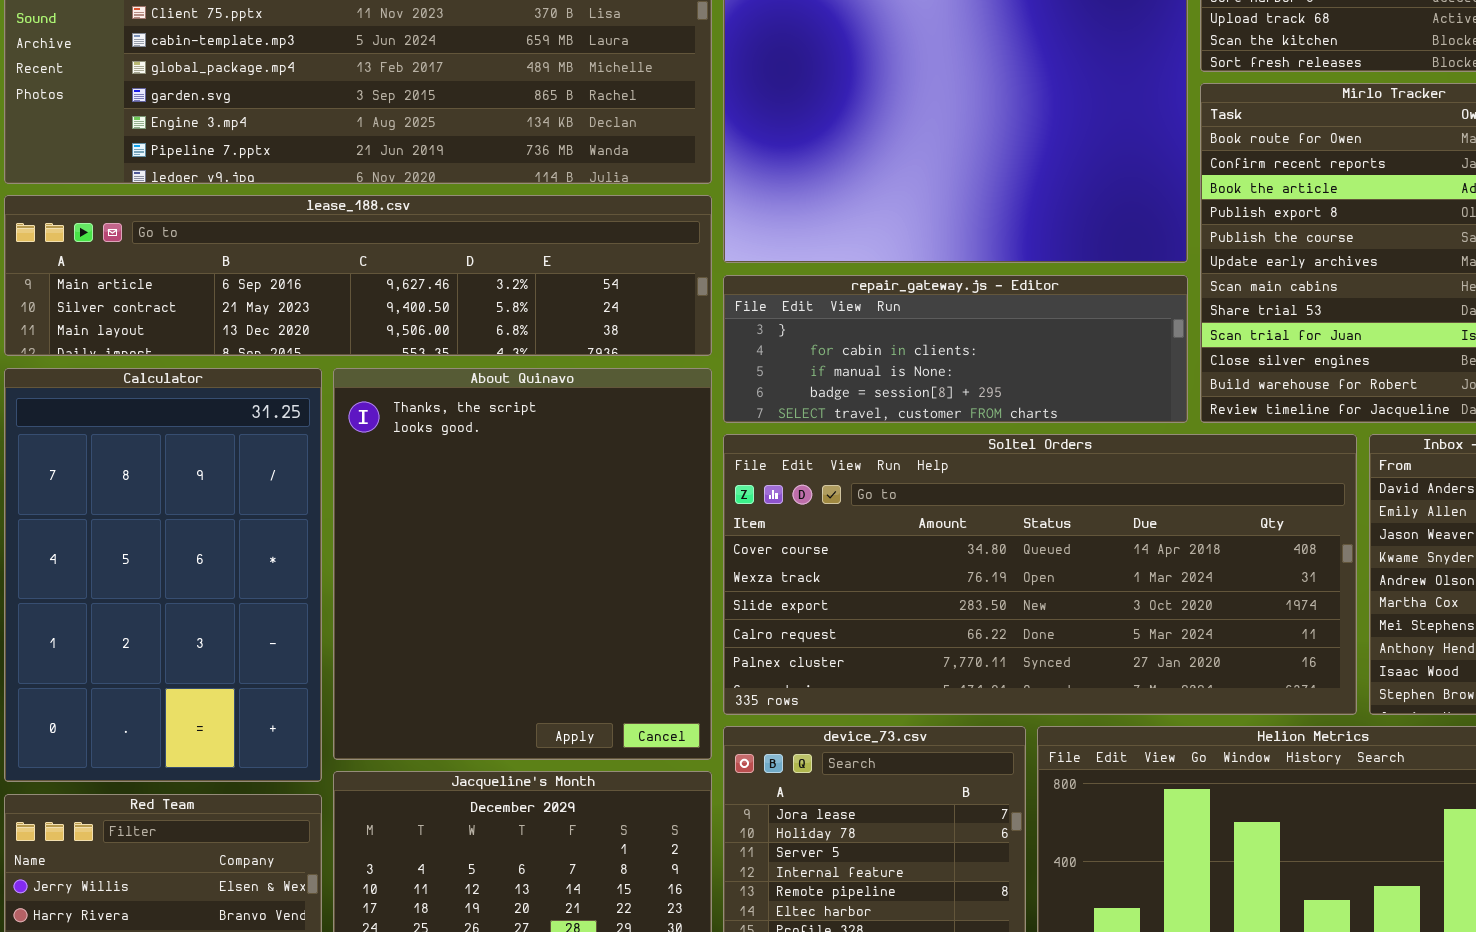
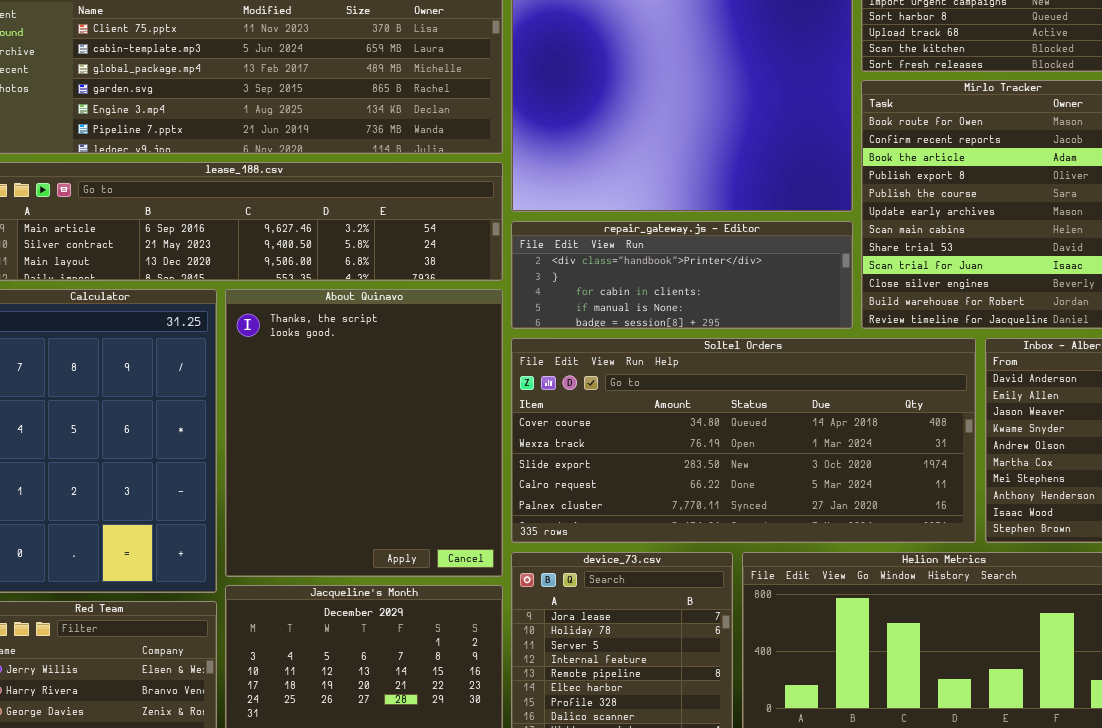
repair_gateway.js - Editor: [723,275,1188,423] -> [511,221,853,329], scrolled up 1 row

